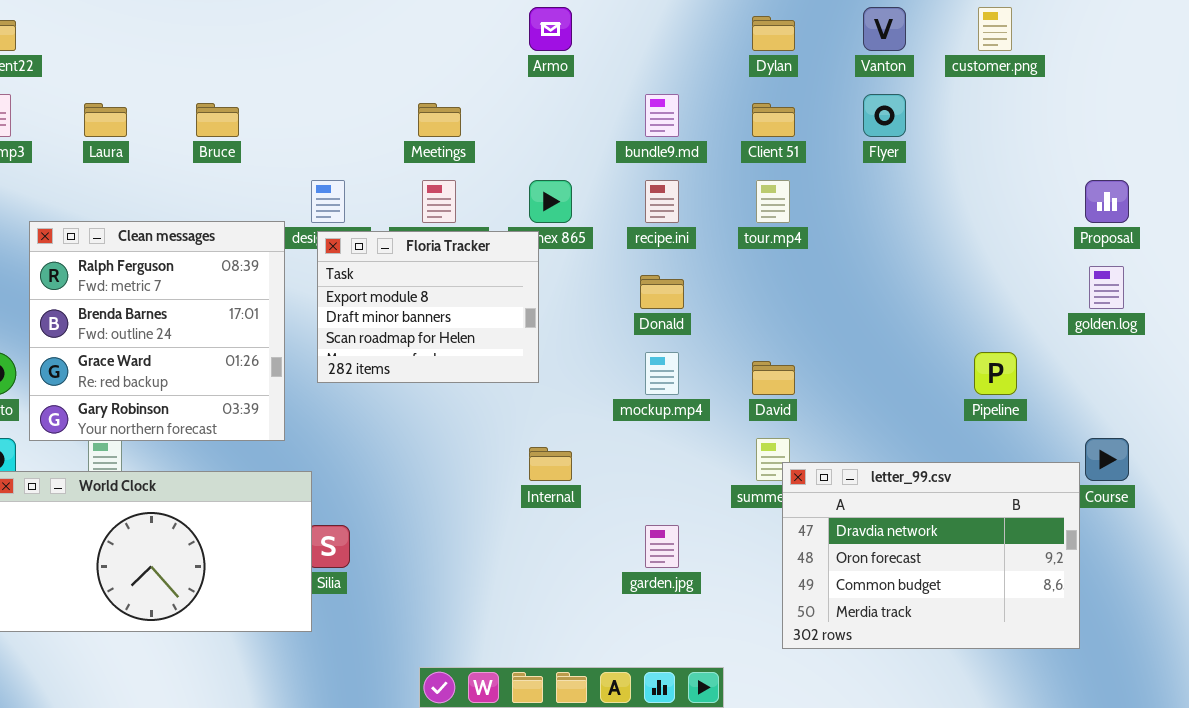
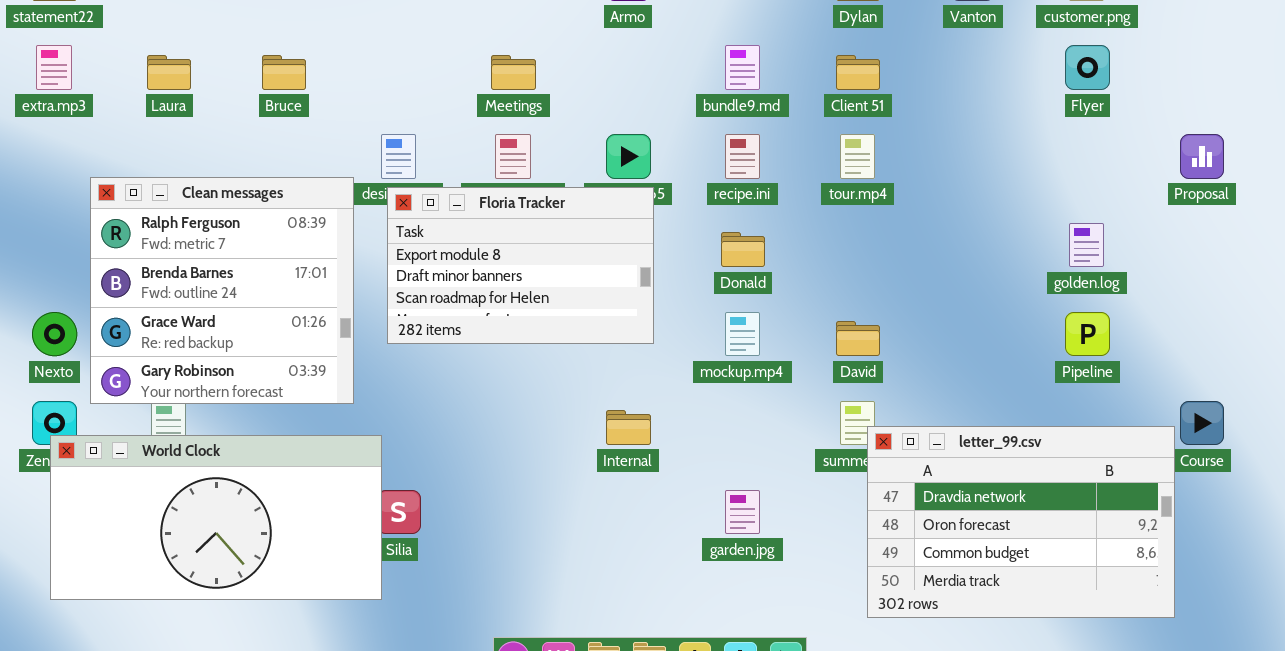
Flyer: [863,94,906,137] -> [1065,45,1110,90], moved
Floria Tracker: [317,231,539,383] -> [387,187,654,344], resized
golden.log: [1089,266,1124,309] -> [1069,223,1104,267], moved

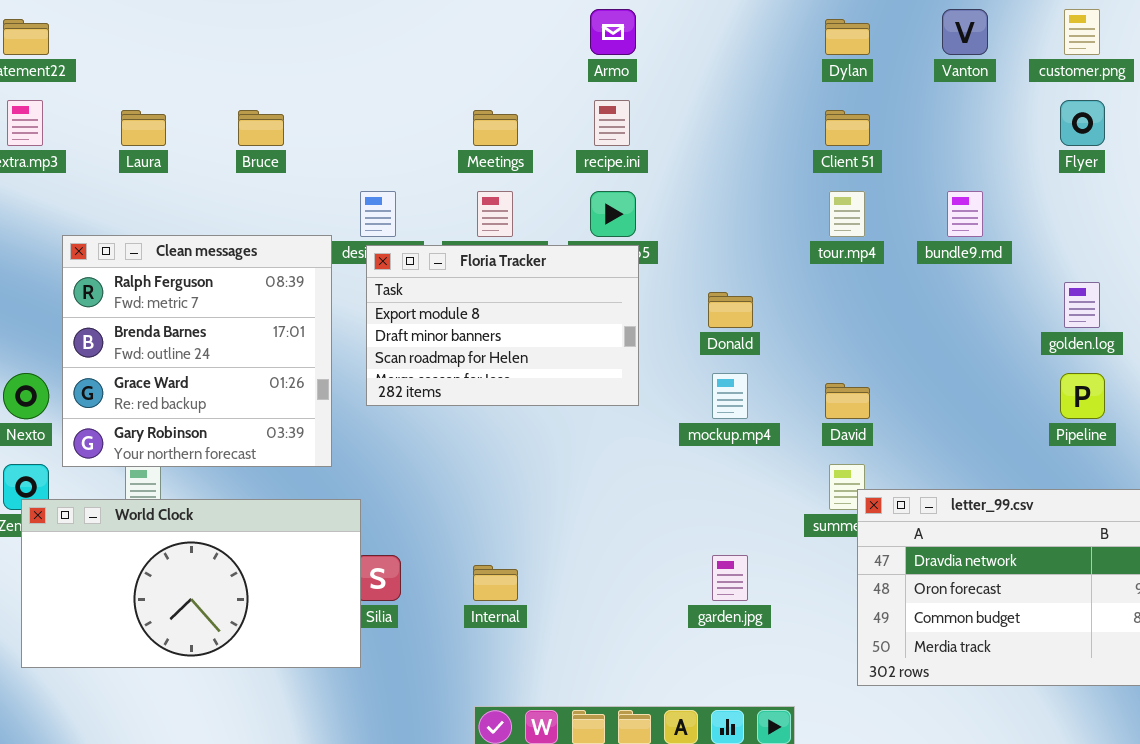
bundle9.md: [725,45,760,90] -> [947,191,983,237], moved
recipe.ini: [725,134,760,179] -> [594,100,630,146], moved
Internal: [606,410,651,445] -> [473,565,518,601], moved

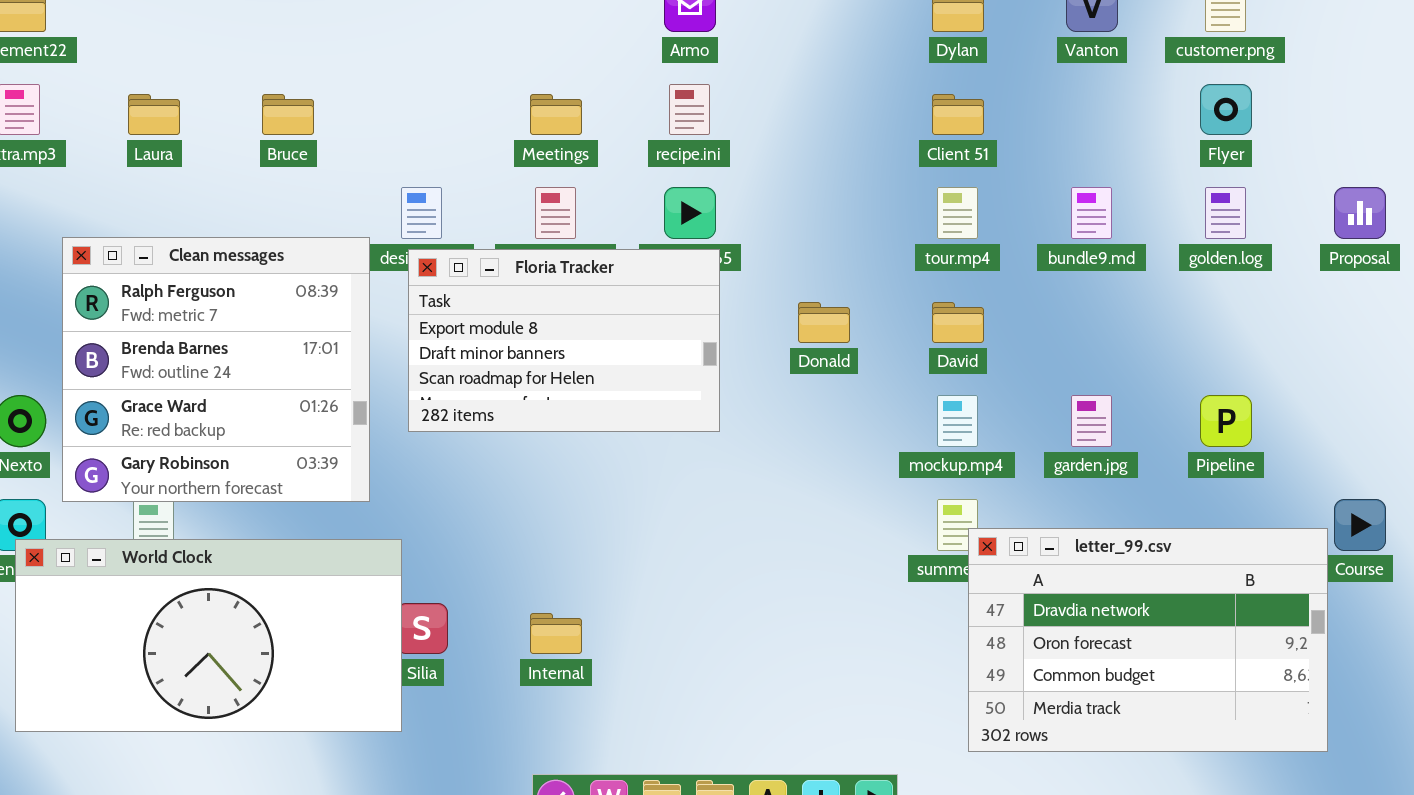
golden.log: [1064,282,1100,328] -> [1205,187,1246,239], moved
mockup.mp4: [712,373,748,419] -> [937,395,978,447], moved
David: [825,383,870,419] -> [932,302,984,343], moved
garden.jpg: [712,555,748,601] -> [1071,395,1112,447], moved

